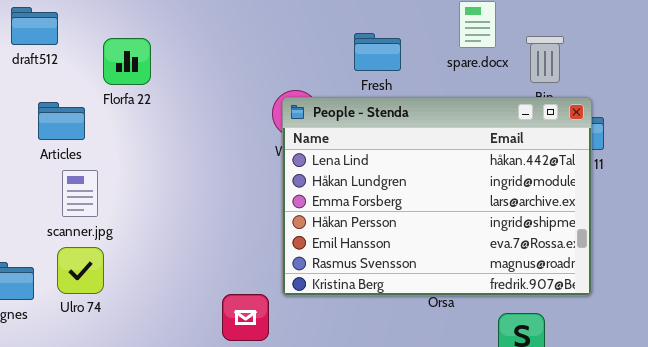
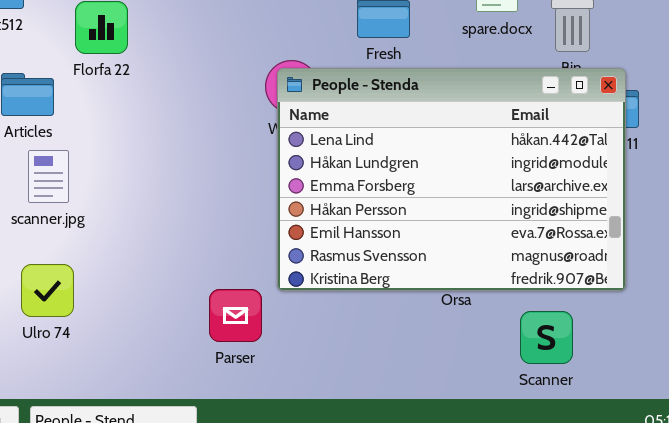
Ulro 74: [57,247,104,294] -> [21,264,74,317], moved

